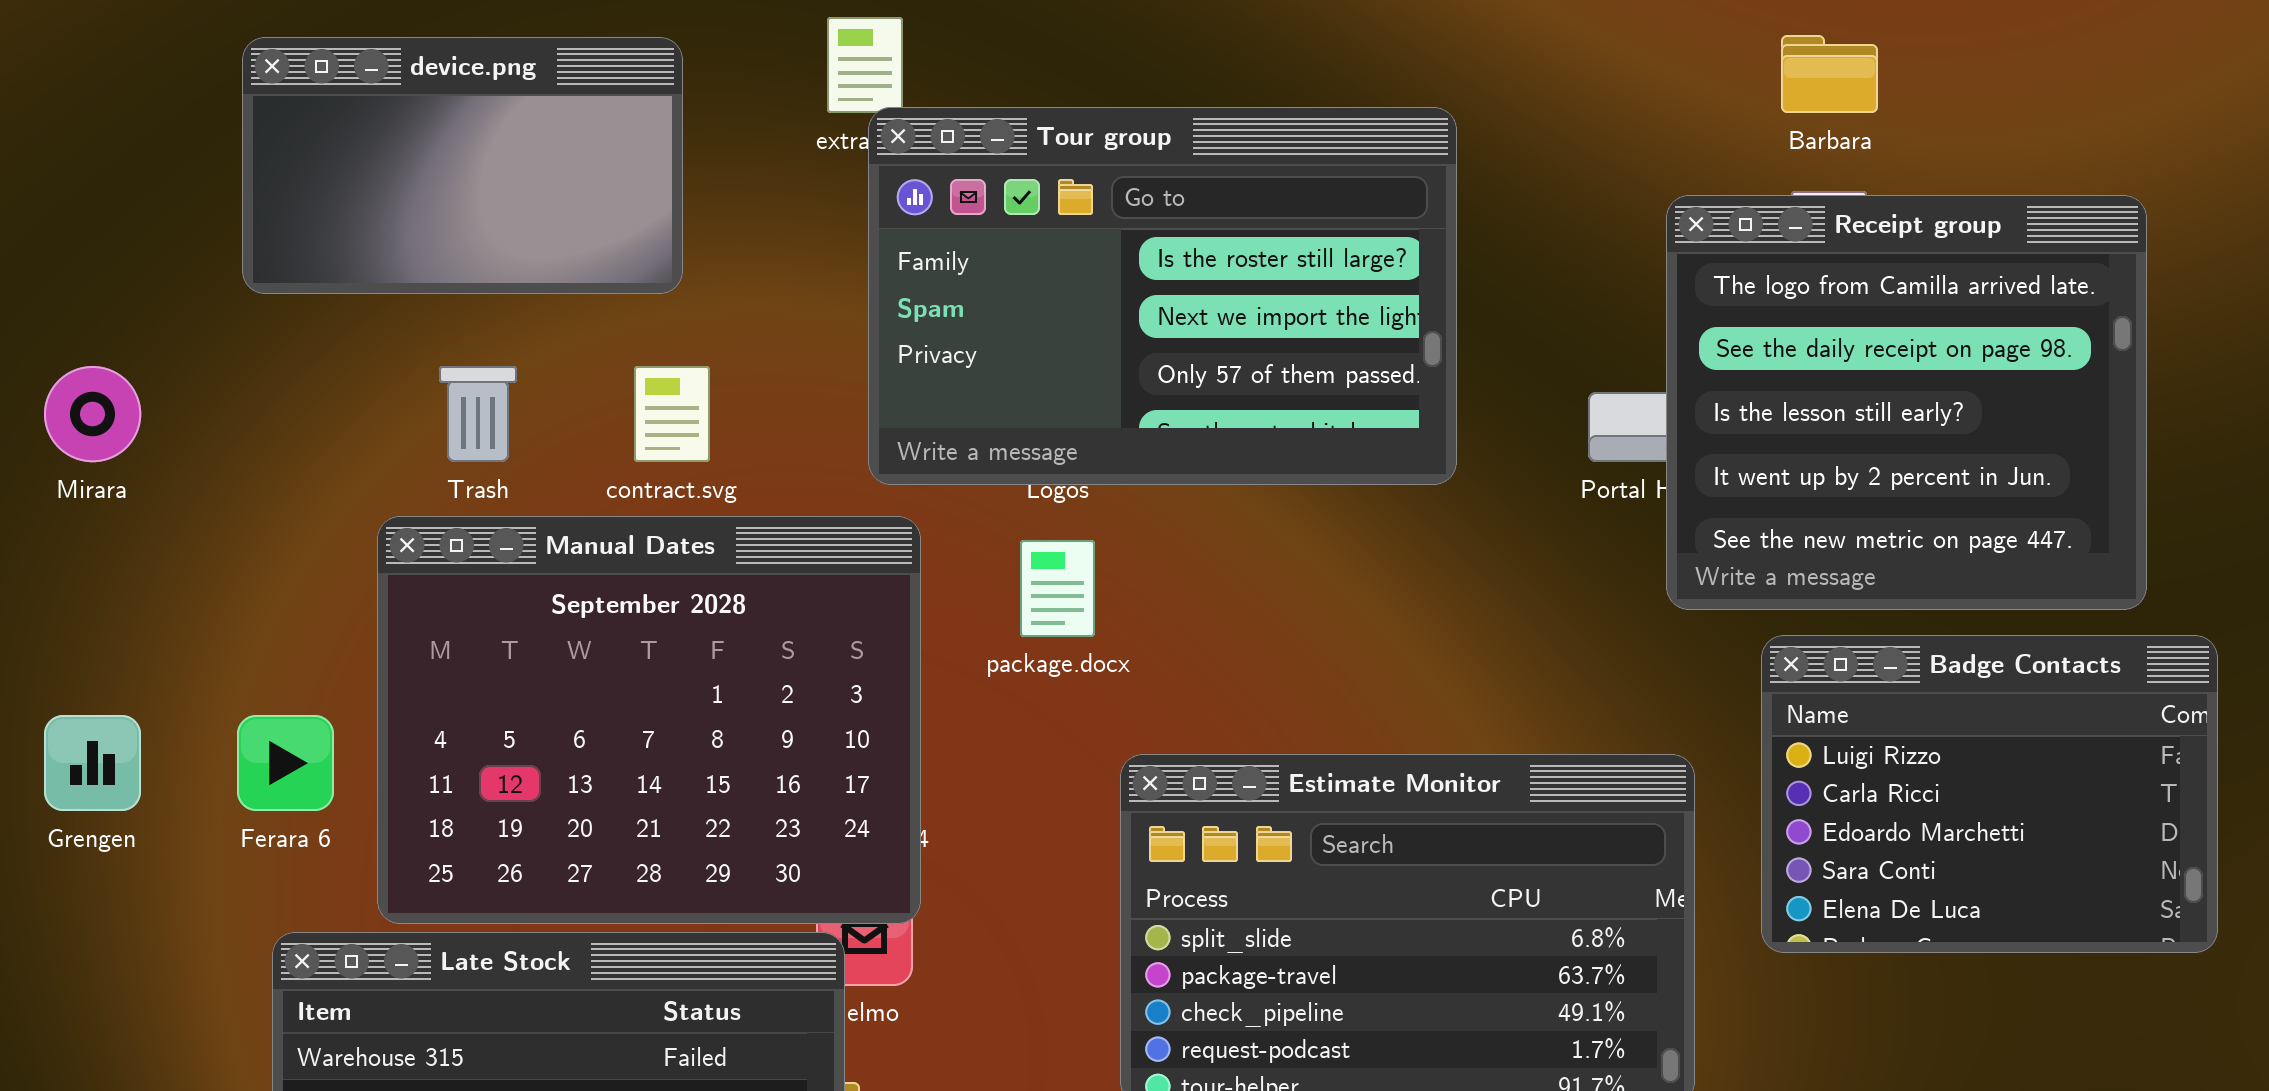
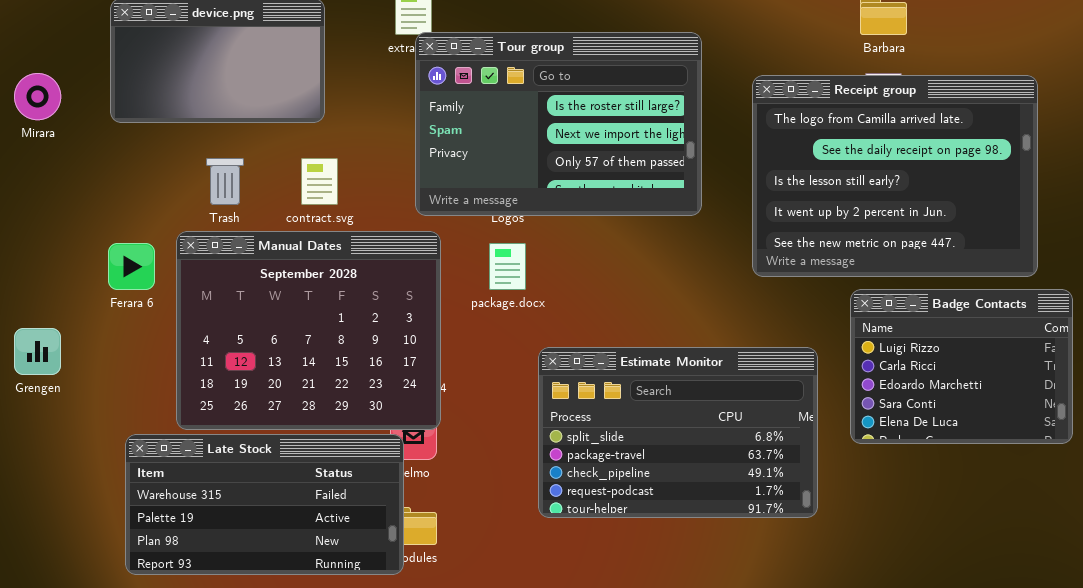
Receipt group: [1666,195,2147,610] -> [752,75,1038,277], resized
Mirara: [44,366,141,462] -> [14,73,61,120], moved
Ferara 6: [237,715,334,811] -> [108,243,155,290], moved

